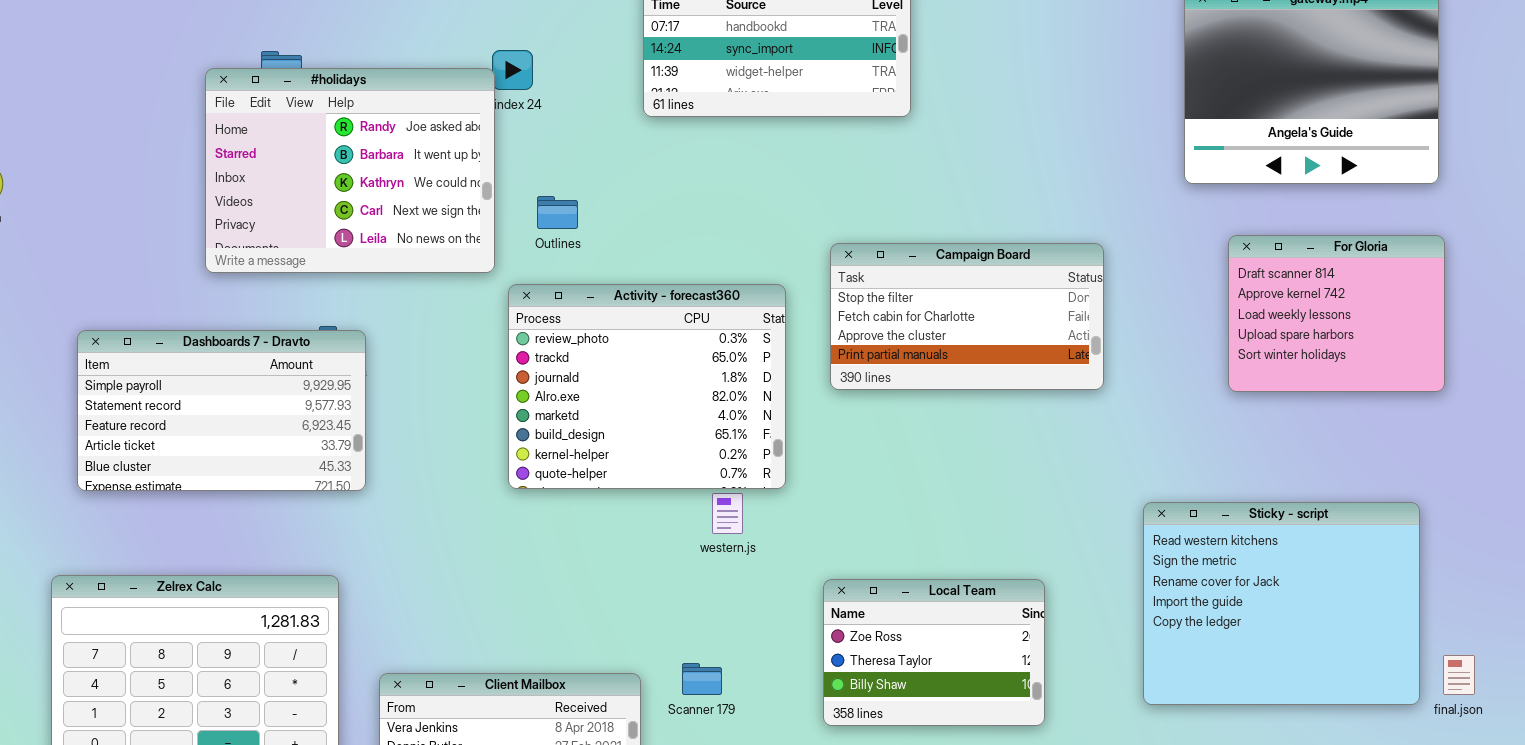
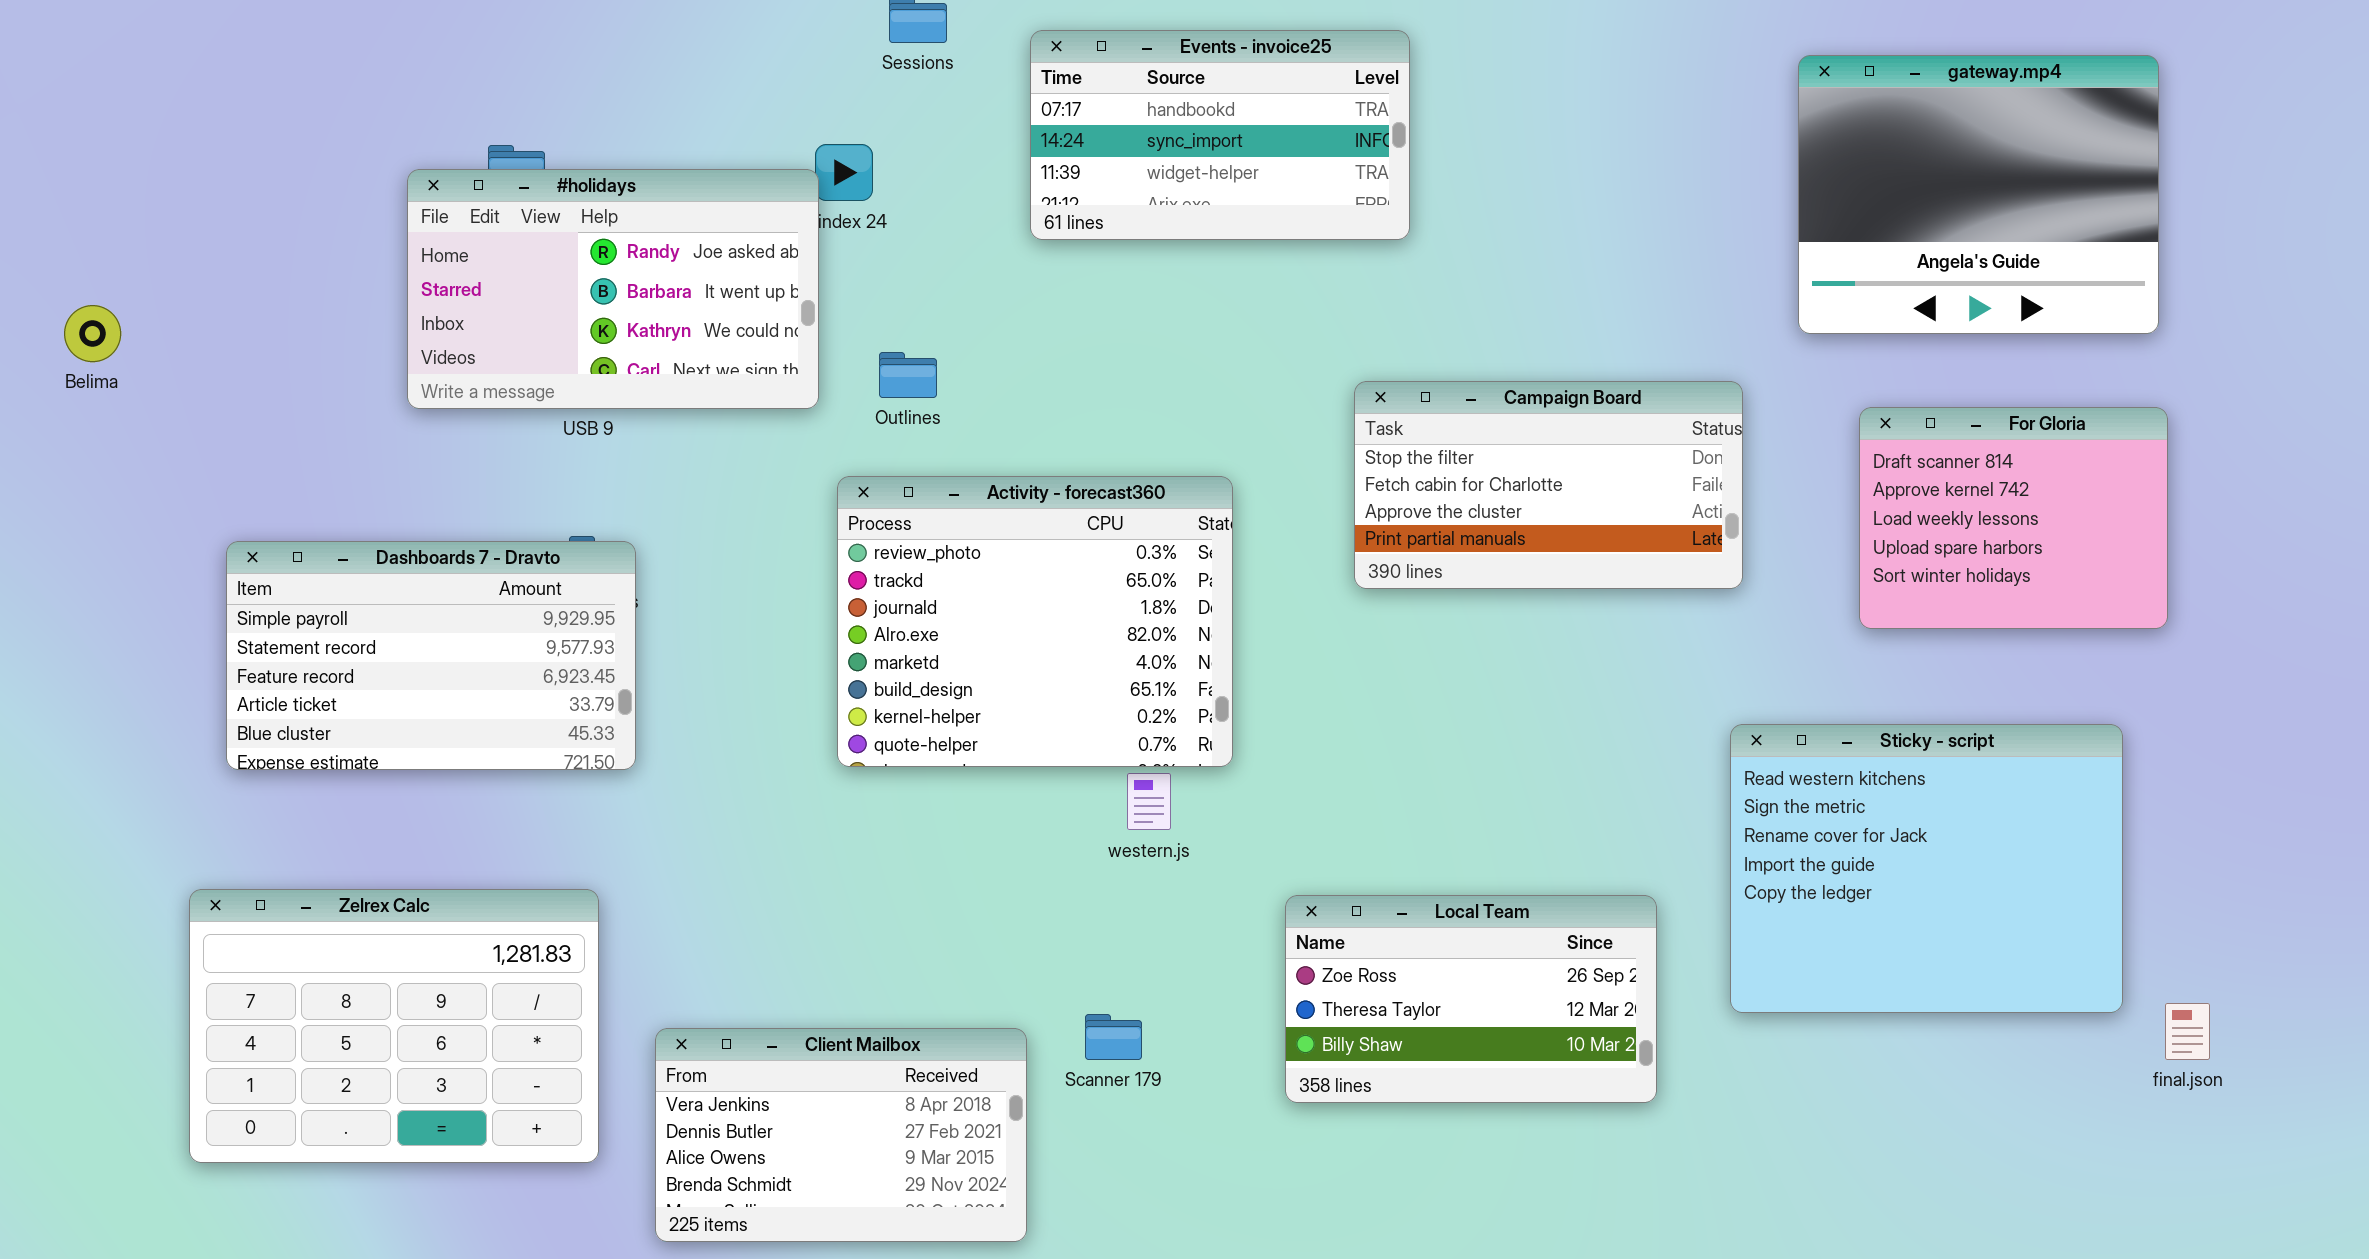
#holidays: [205,68,495,273] -> [407,169,819,409], resized
Campaign Board: [830,243,1104,390] -> [1354,381,1743,589], moved
Sticky - script: [1143,502,1420,705] -> [1730,724,2123,1013], moved
Local Team: [823,579,1045,726] -> [1285,895,1657,1103], resized

